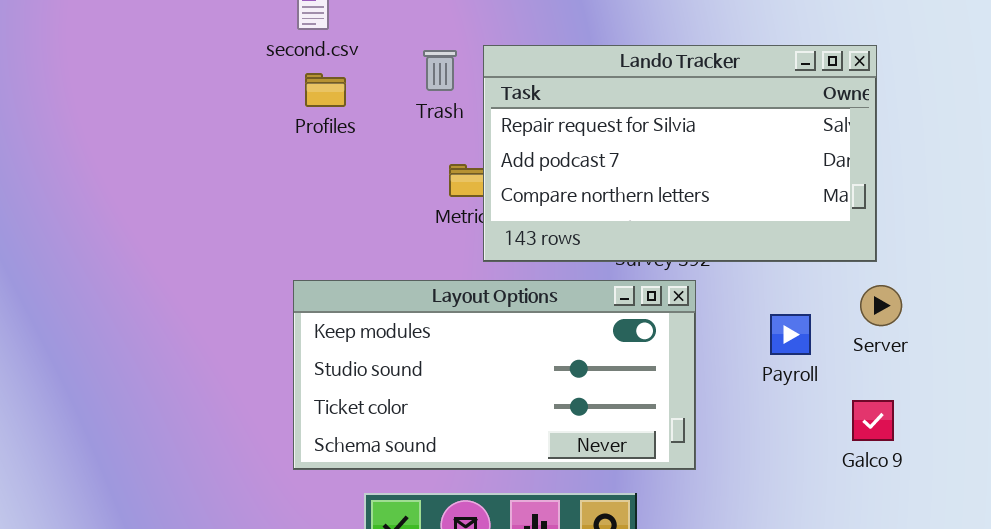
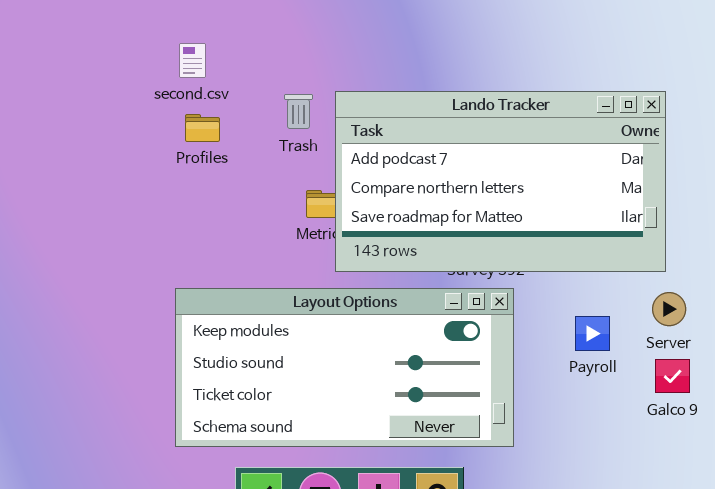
Lando Tracker: [483,45,877,262] -> [335,91,666,272], scrolled down 1 row
Galco 9: [852,400,894,441] -> [655,359,690,393], moved

